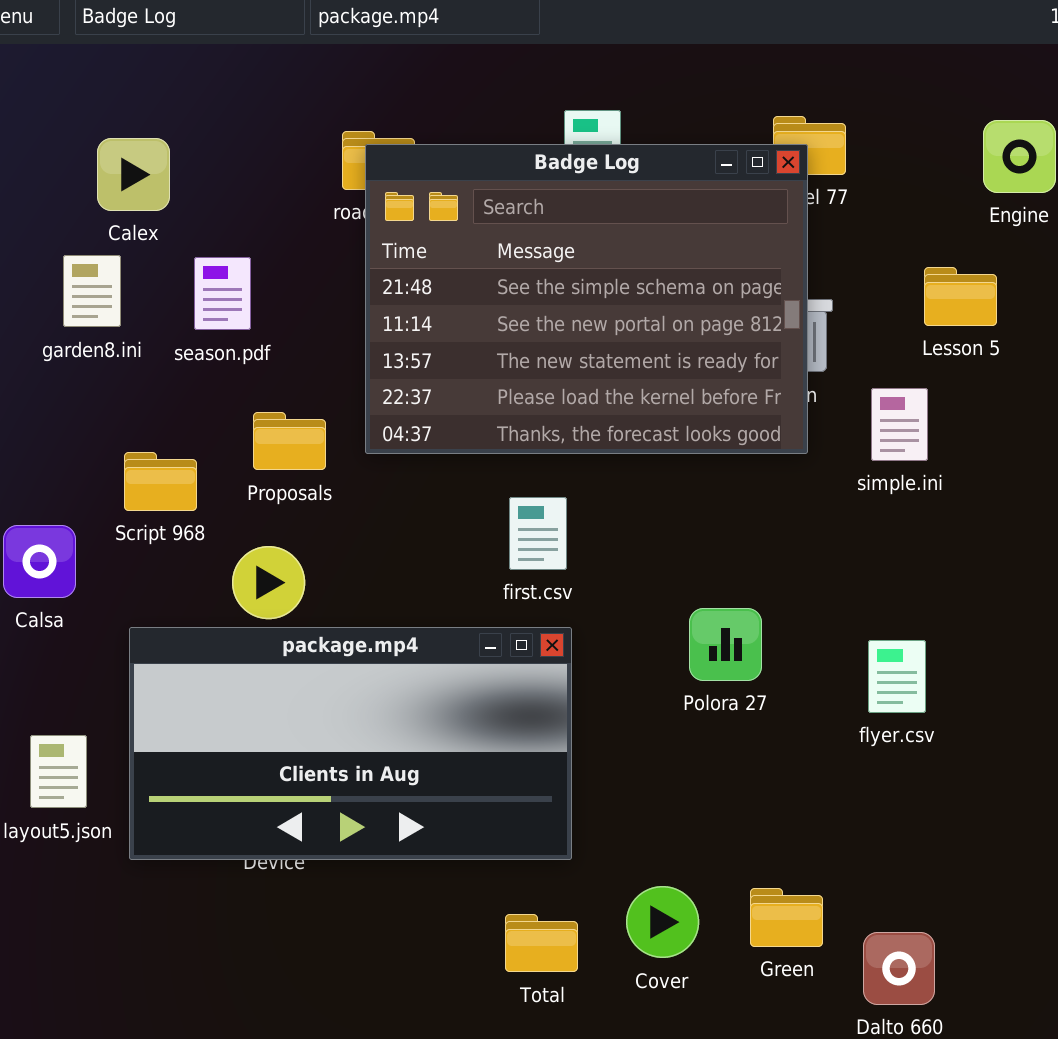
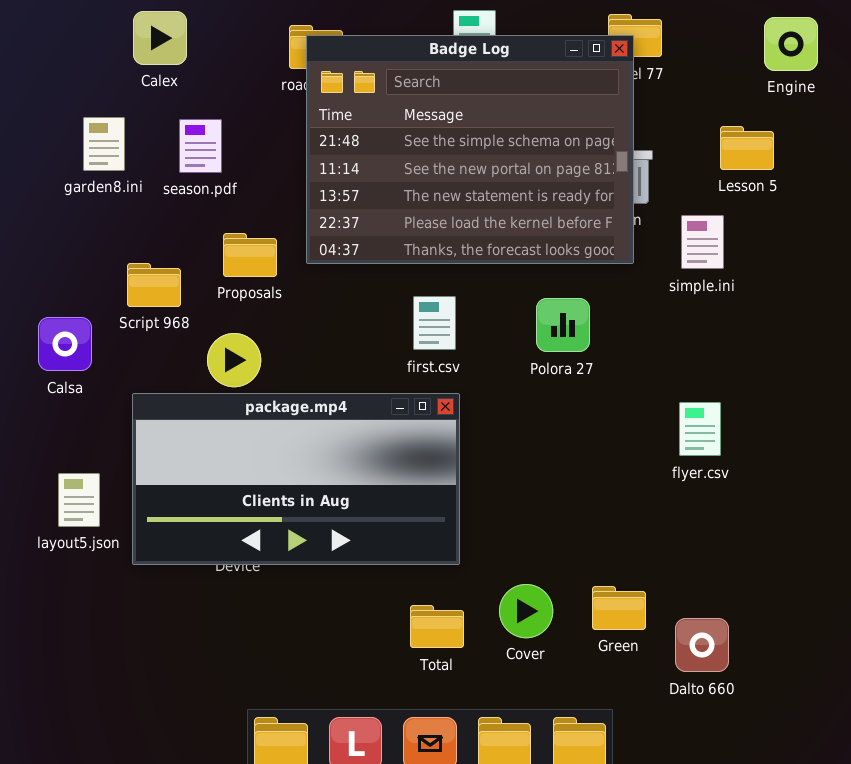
Calex: [97,138,170,211] -> [133,11,187,65], moved
Polora 27: [689,608,762,681] -> [536,298,590,352], moved

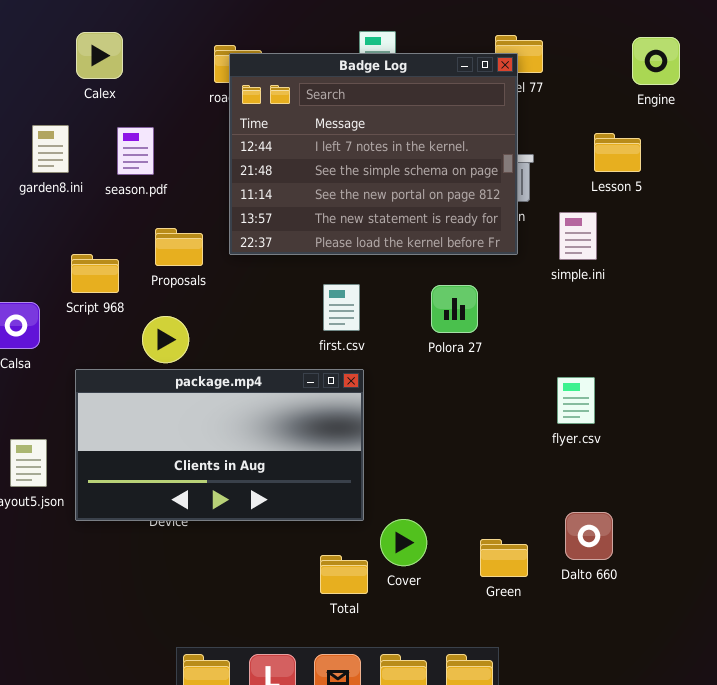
Badge Log: [306,35,634,264] -> [229,53,518,255], scrolled up 1 row
Cover: [499,584,553,638] -> [380,519,427,566], moved
Dalto 660: [675,618,729,672] -> [565,512,613,560], moved

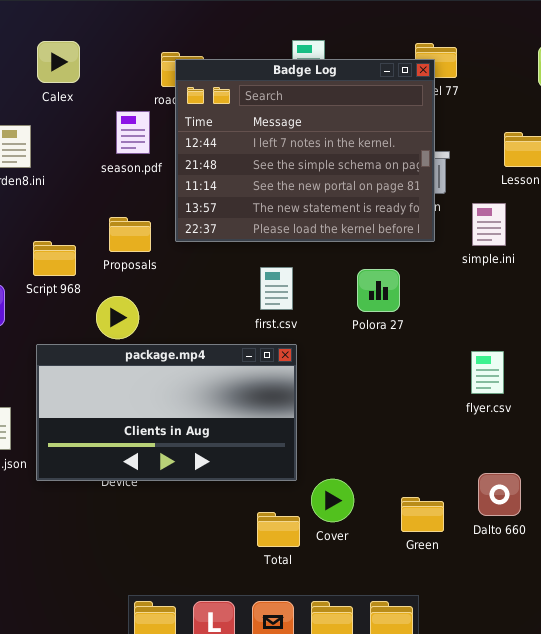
season.pdf: [117,127,154,175] -> [116,111,150,154], moved

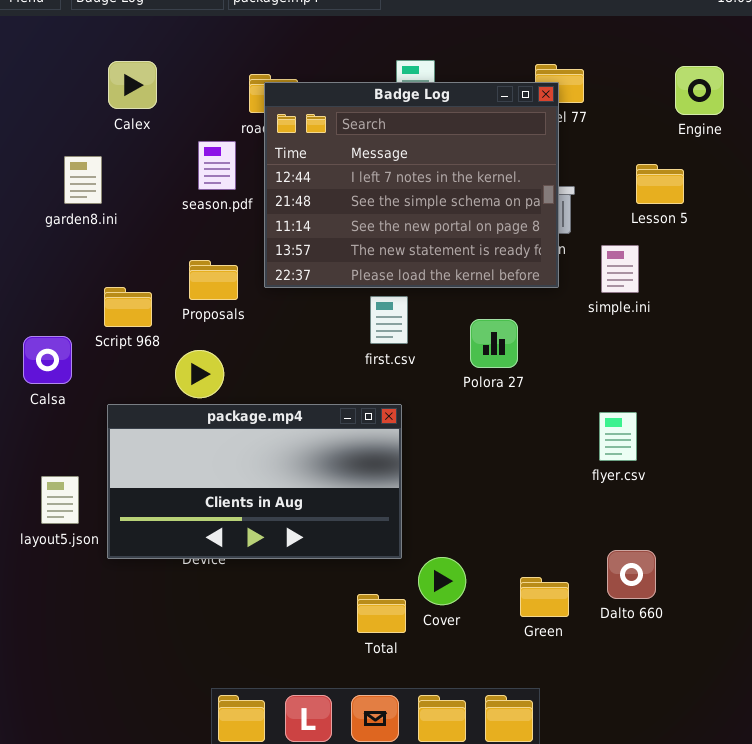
first.csv: [260,267,293,310] -> [370,296,408,344], moved

